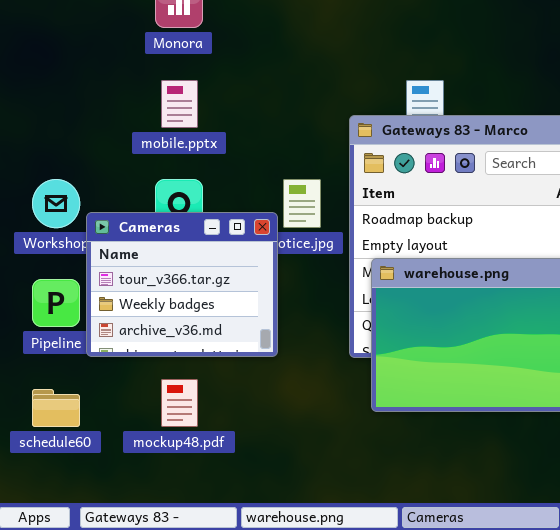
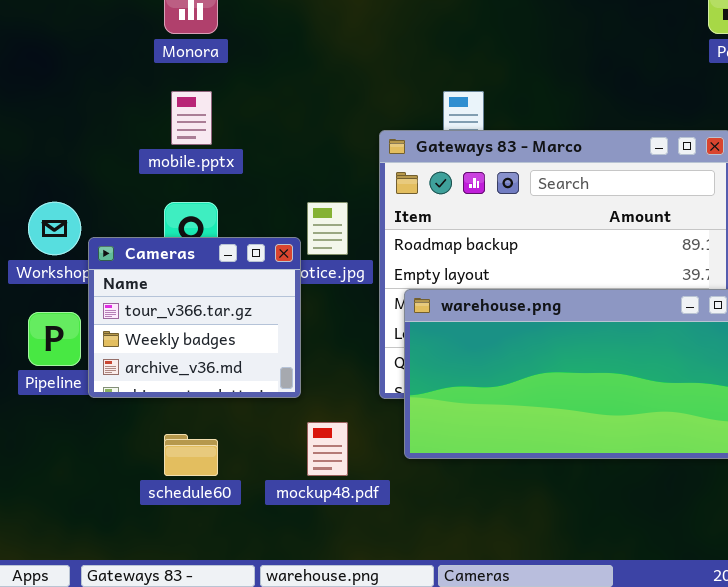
mockup48.pdf: [161,379,198,427] -> [307,422,348,476], moved
schedule60: [32,389,80,427] -> [164,434,218,476], moved

